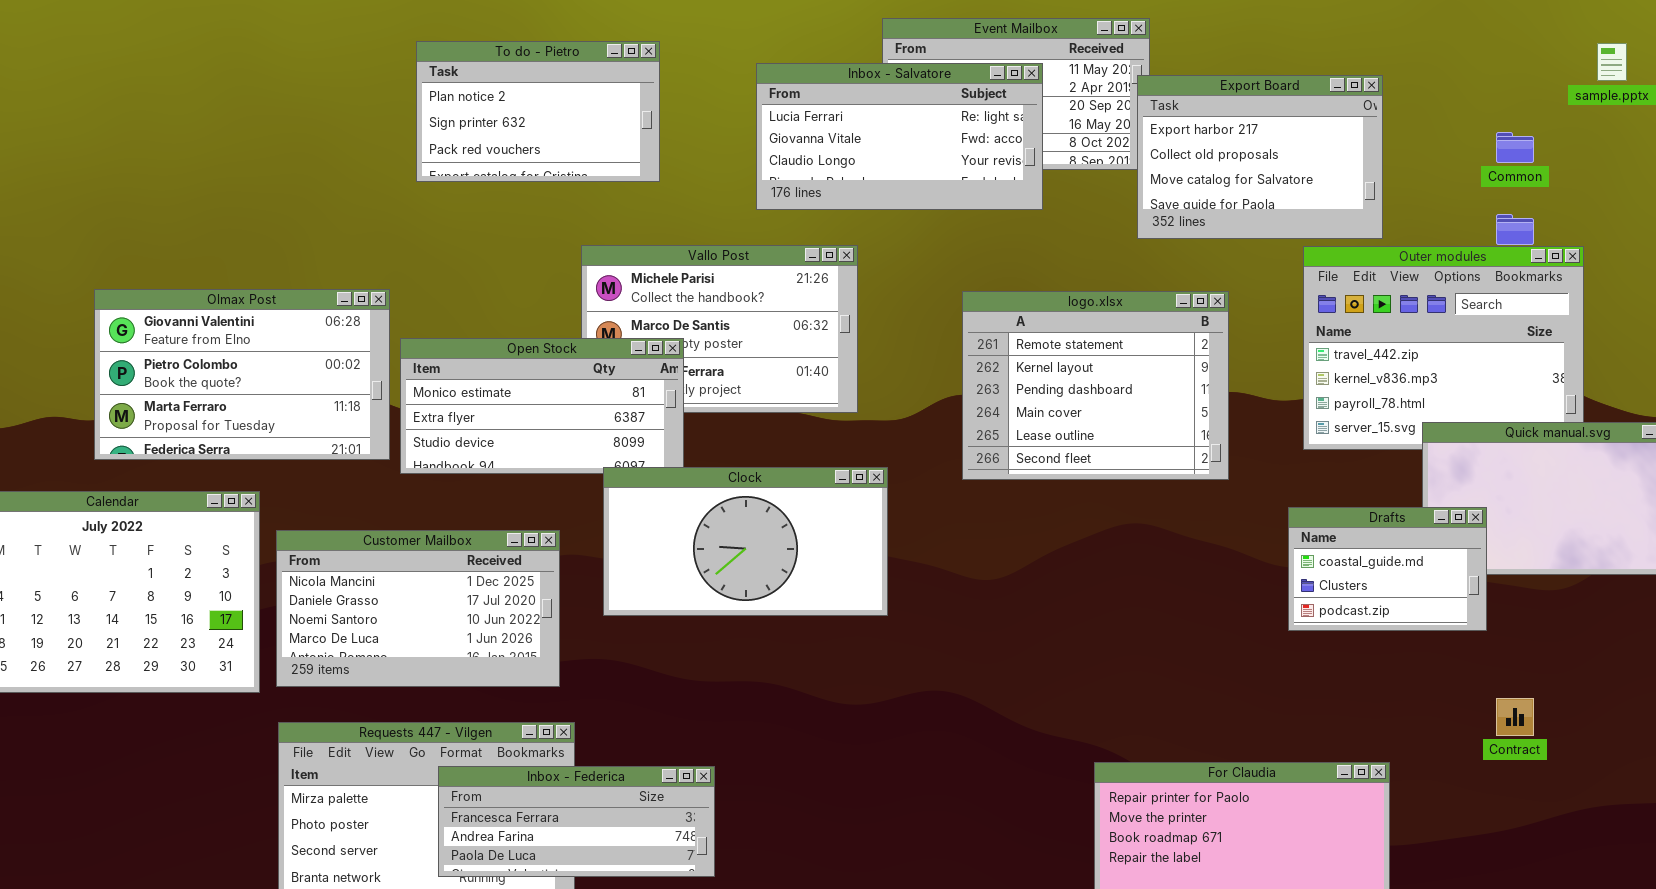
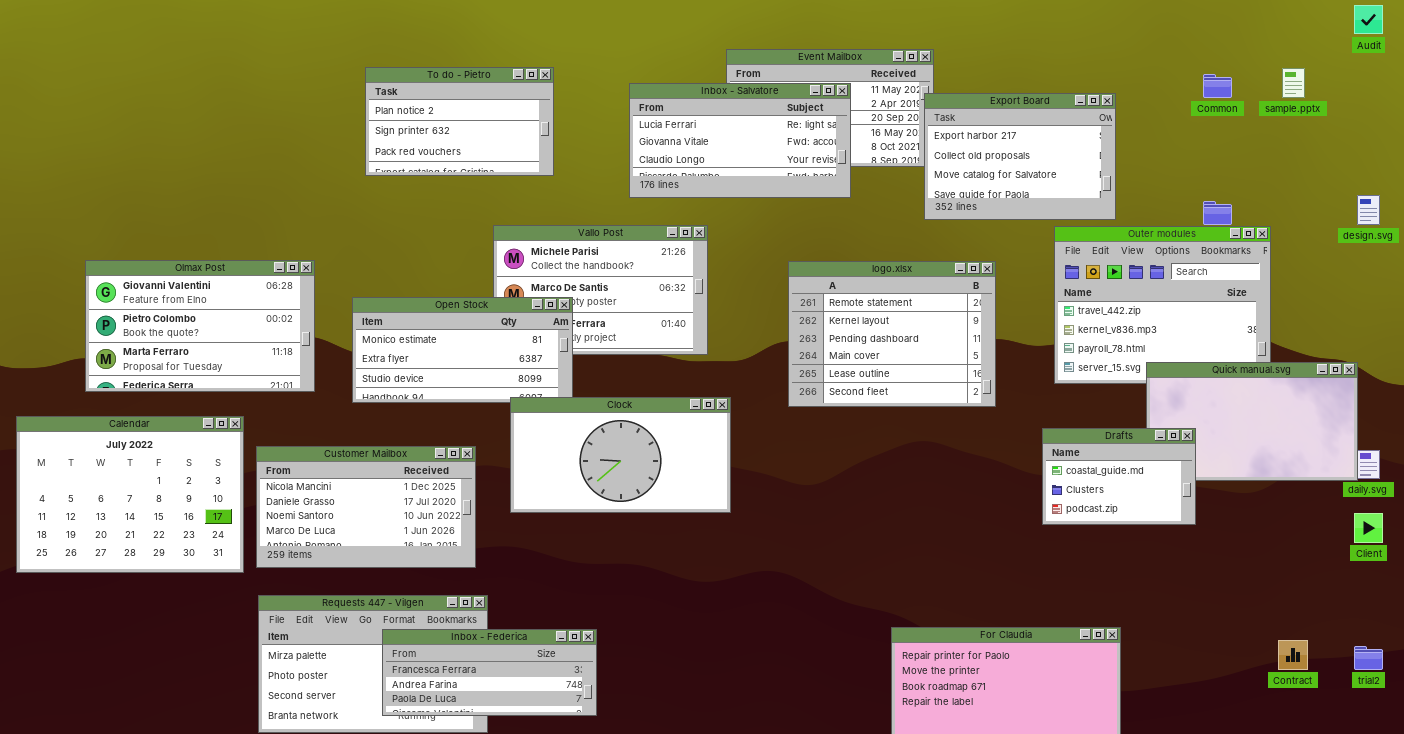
Common: [1496,132,1534,163] -> [1203,74,1232,98], moved
Olmax Post: [94,289,390,460] -> [85,260,315,392], moved
Contract: [1496,698,1534,736] -> [1278,640,1308,670], moved

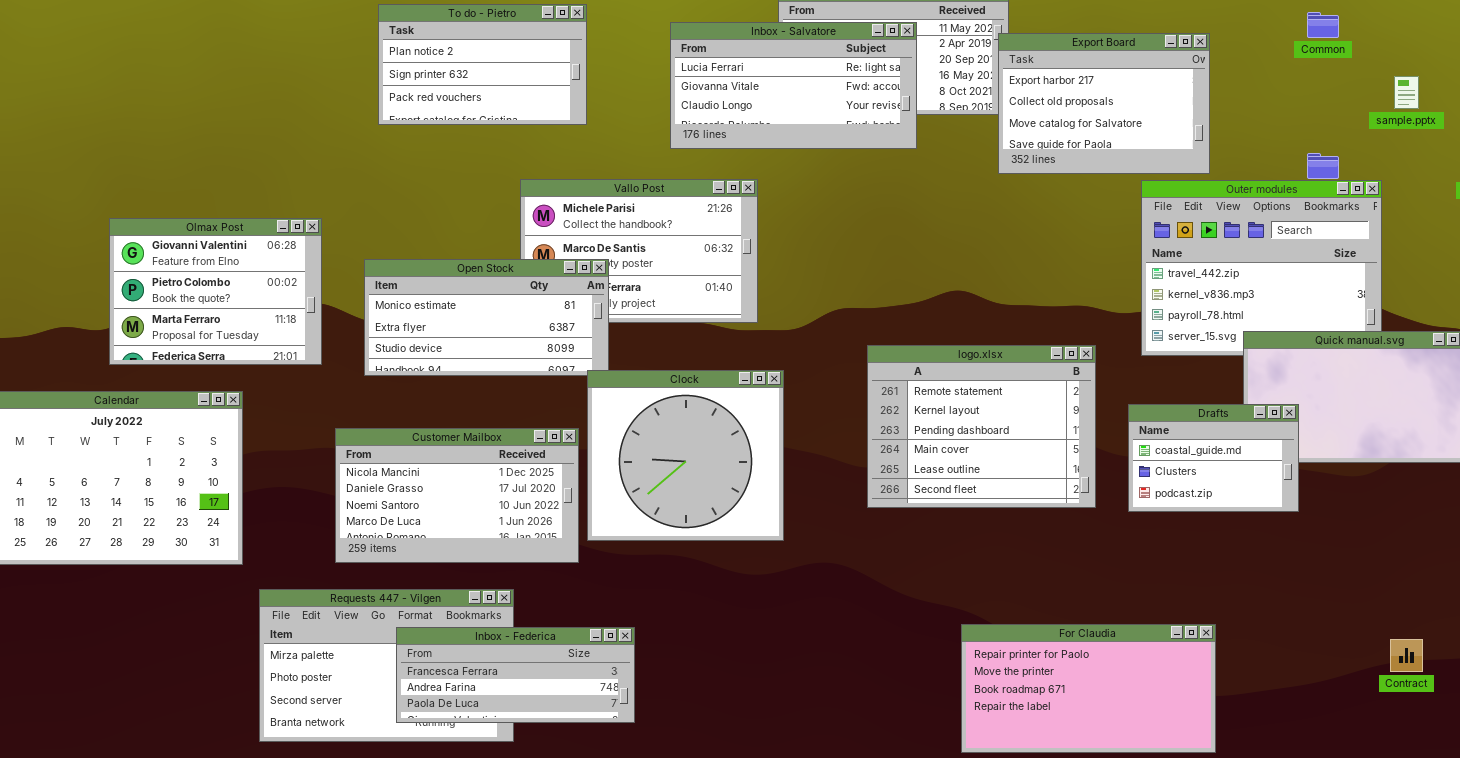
sample.pptx: [1282,68,1305,98] -> [1394,76,1419,109], moved
Olmax Post: [85,260,315,392] -> [109,218,322,365], resized
logo.xlsx: [788,261,996,407] -> [867,345,1096,508], moved
Clock: [510,397,731,513] -> [587,370,784,541], resized
Customer Mailbox: [256,446,476,568] -> [335,428,579,563], moved

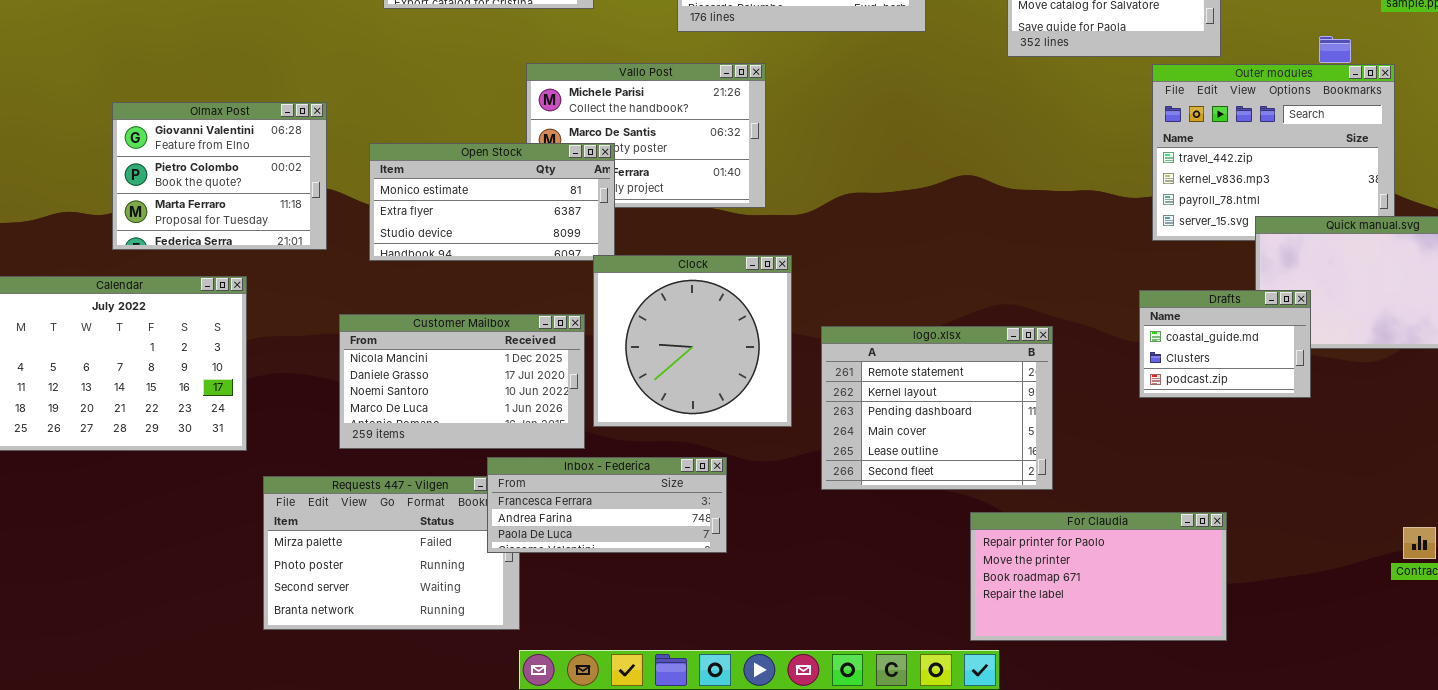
logo.xlsx: [867,345,1096,508] -> [821,326,1053,490], moved
Inbox - Federica: [396,627,635,723] -> [487,457,727,553], moved

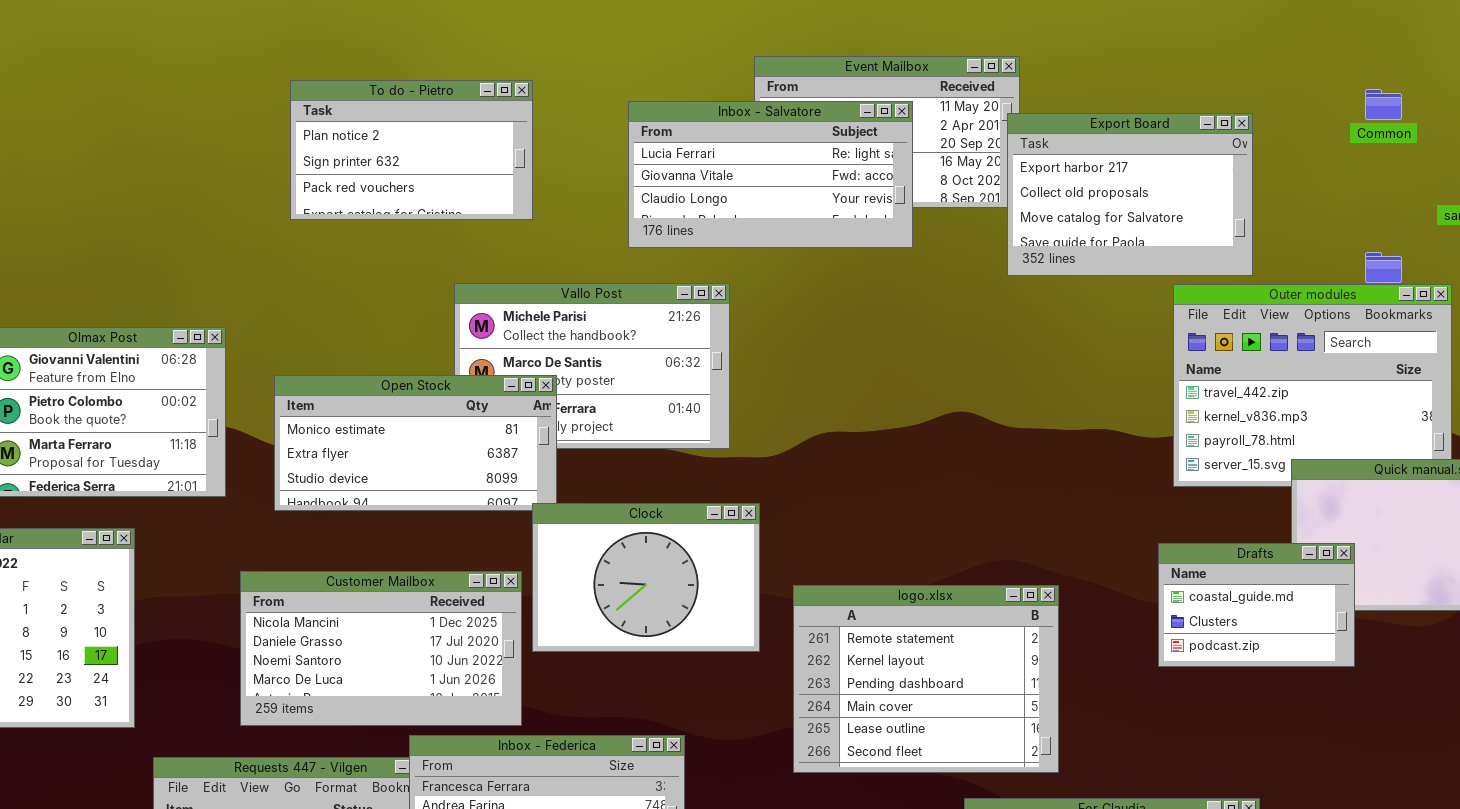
Clock: [593,255,792,427] -> [532,503,760,652], resized

